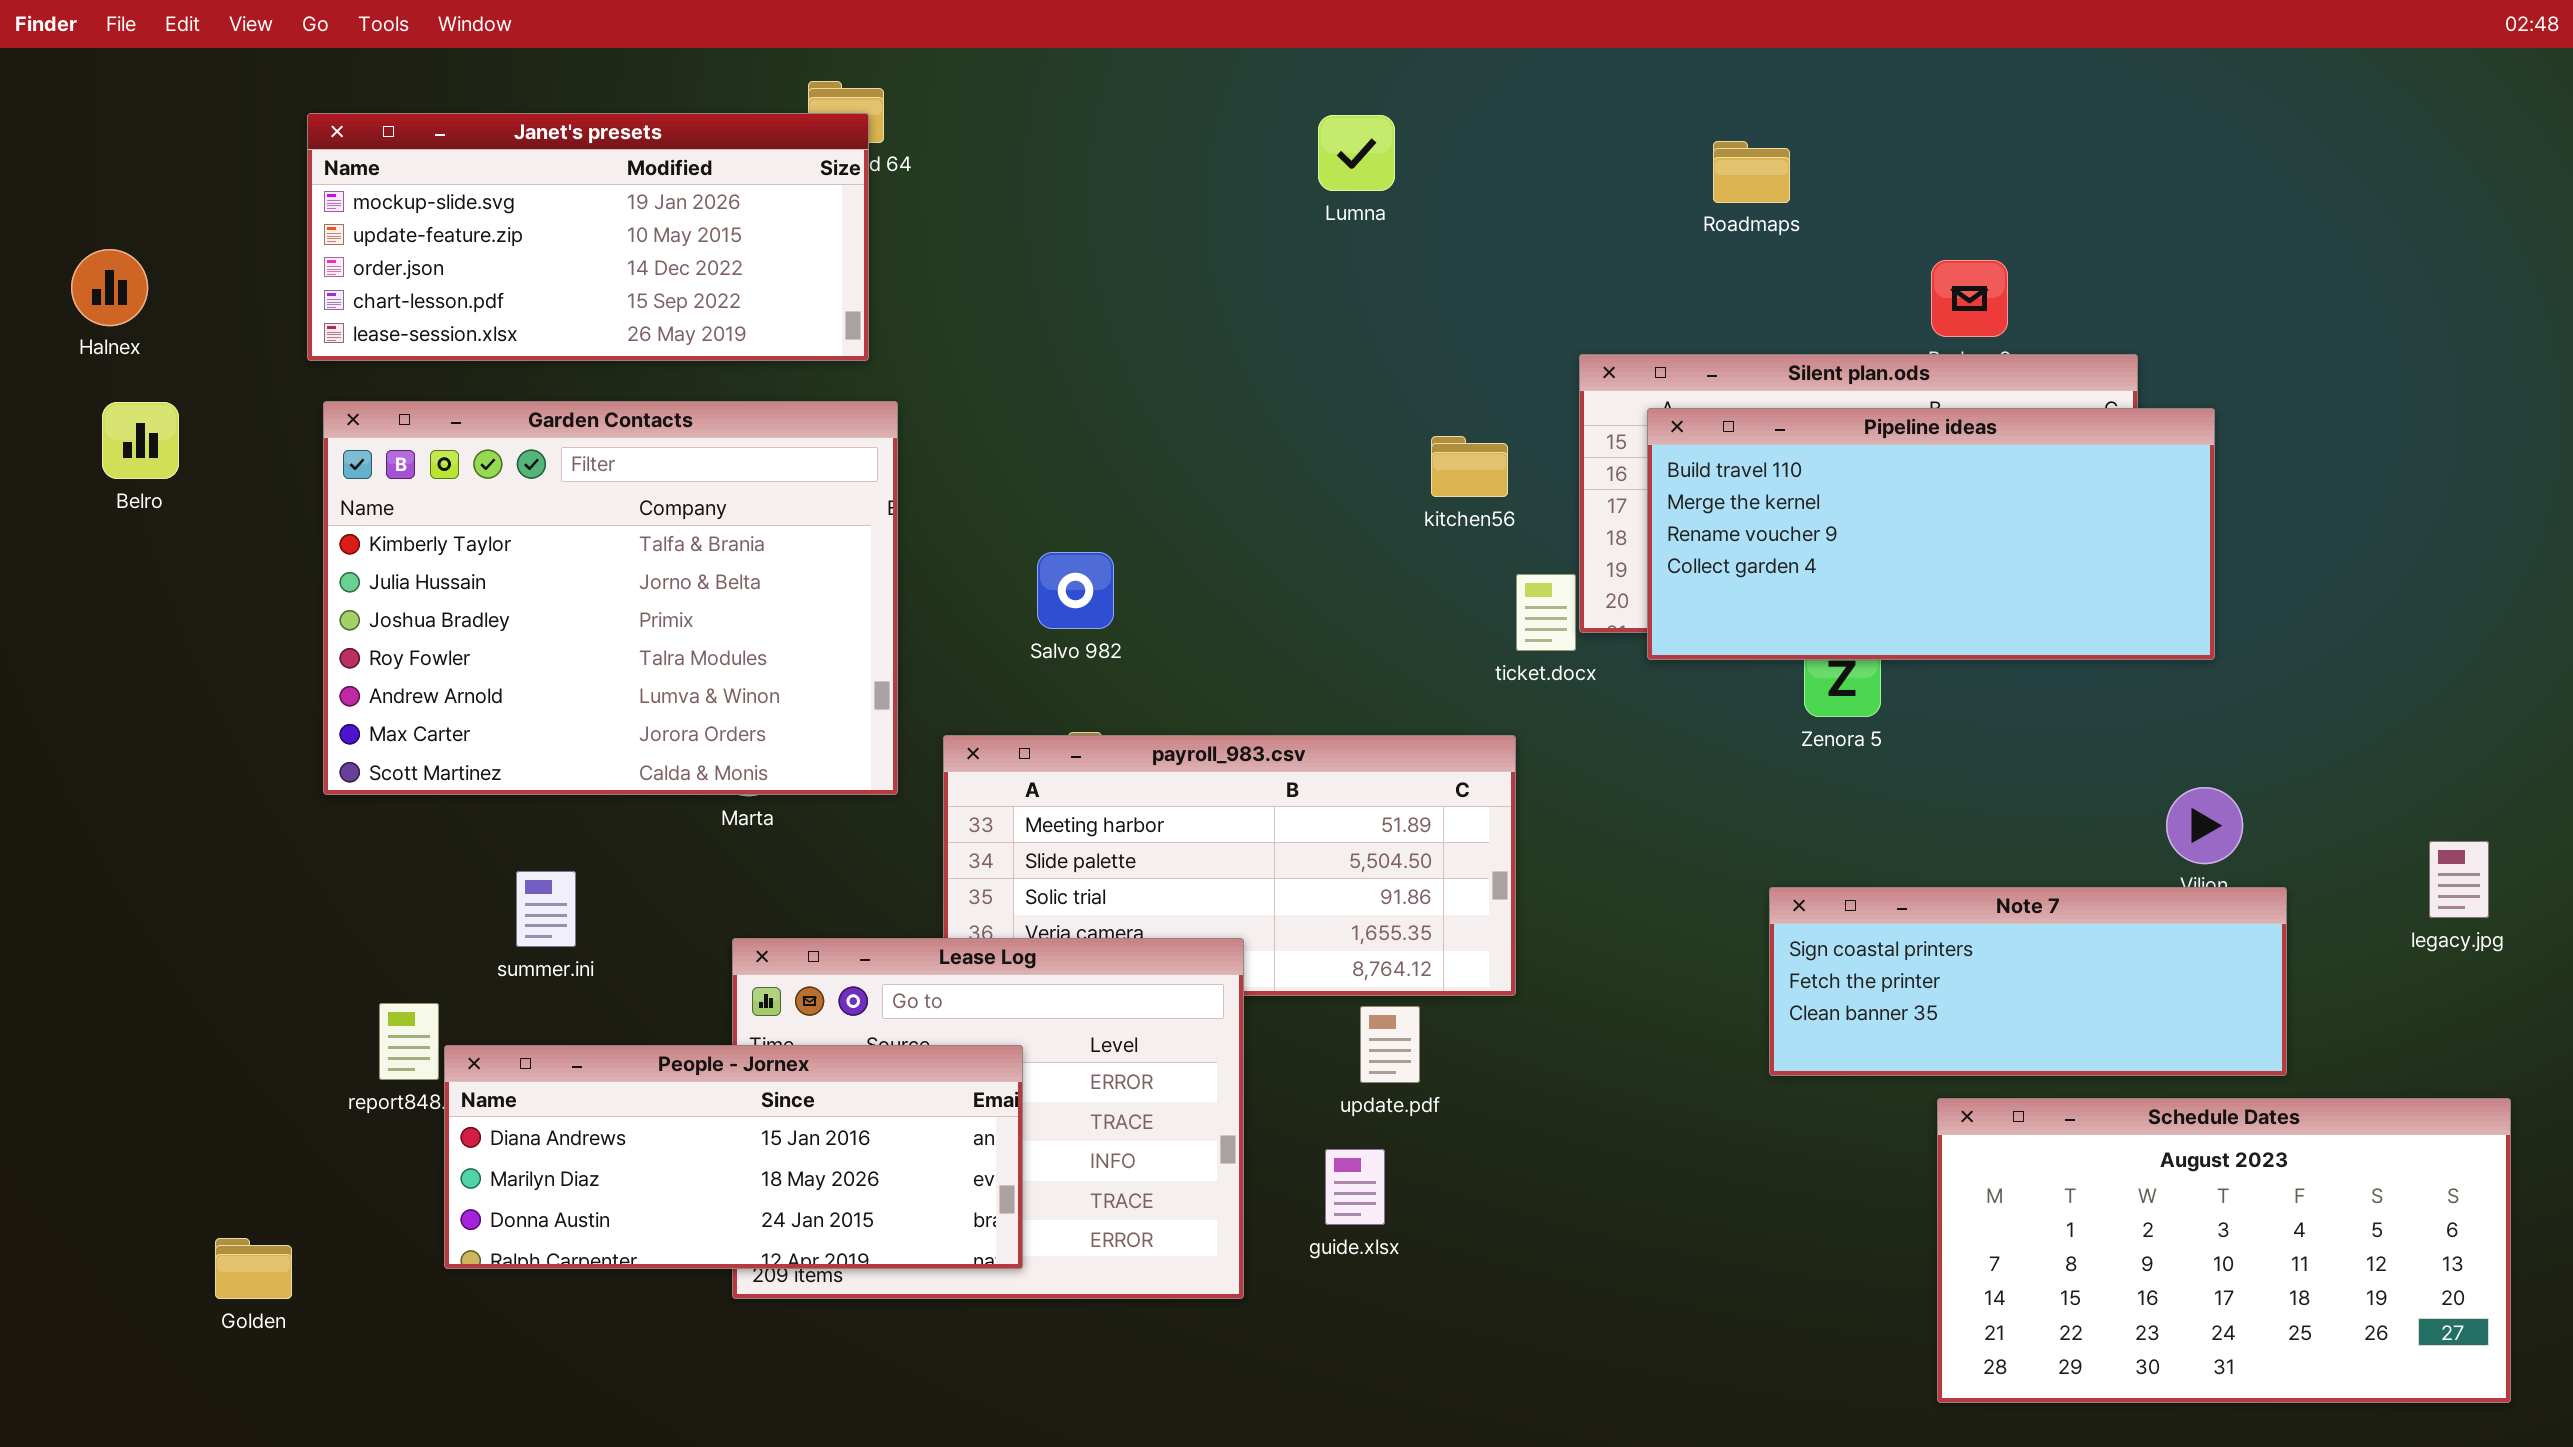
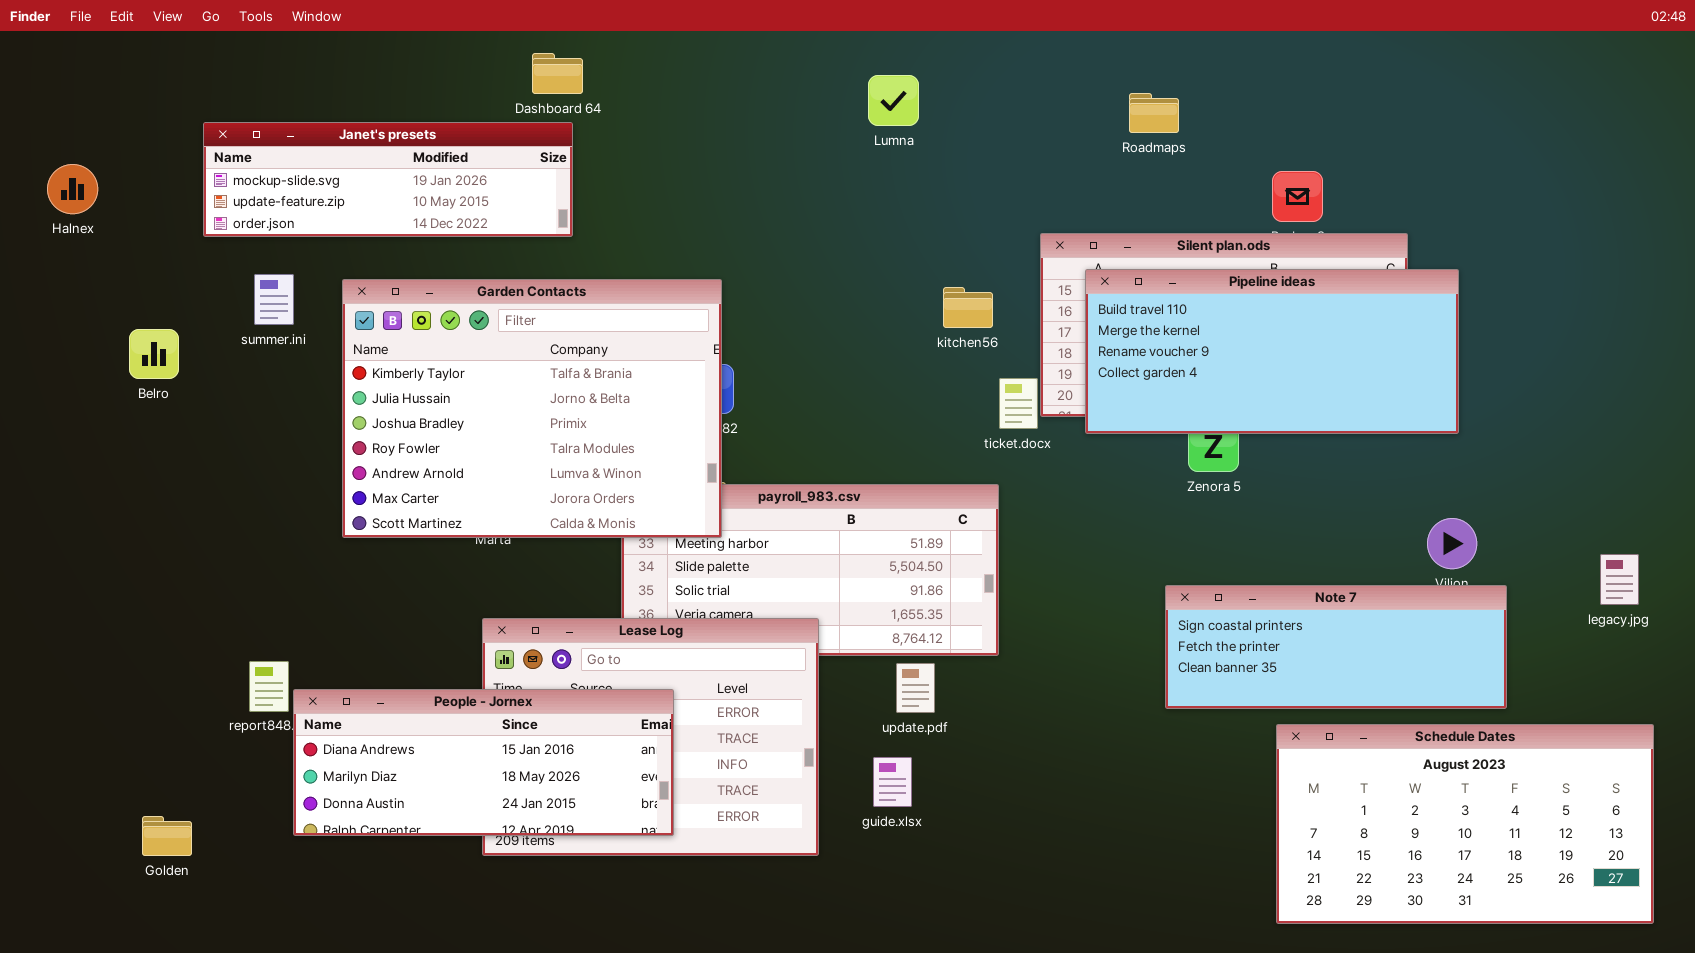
Janet's presets: [307,113,869,361] -> [203,122,573,237], resized
Garden Contacts: [323,401,898,795] -> [342,279,722,538], moved
Belro: [102,402,179,479] -> [129,329,179,379], moved
summer.ini: [516,871,576,947] -> [254,274,294,325], moved

